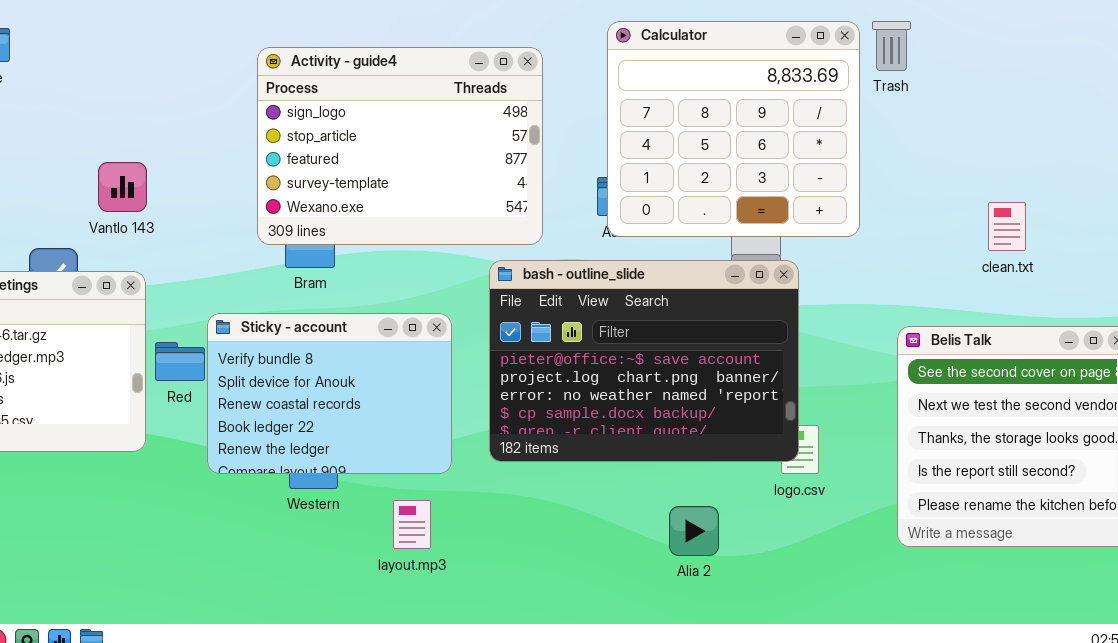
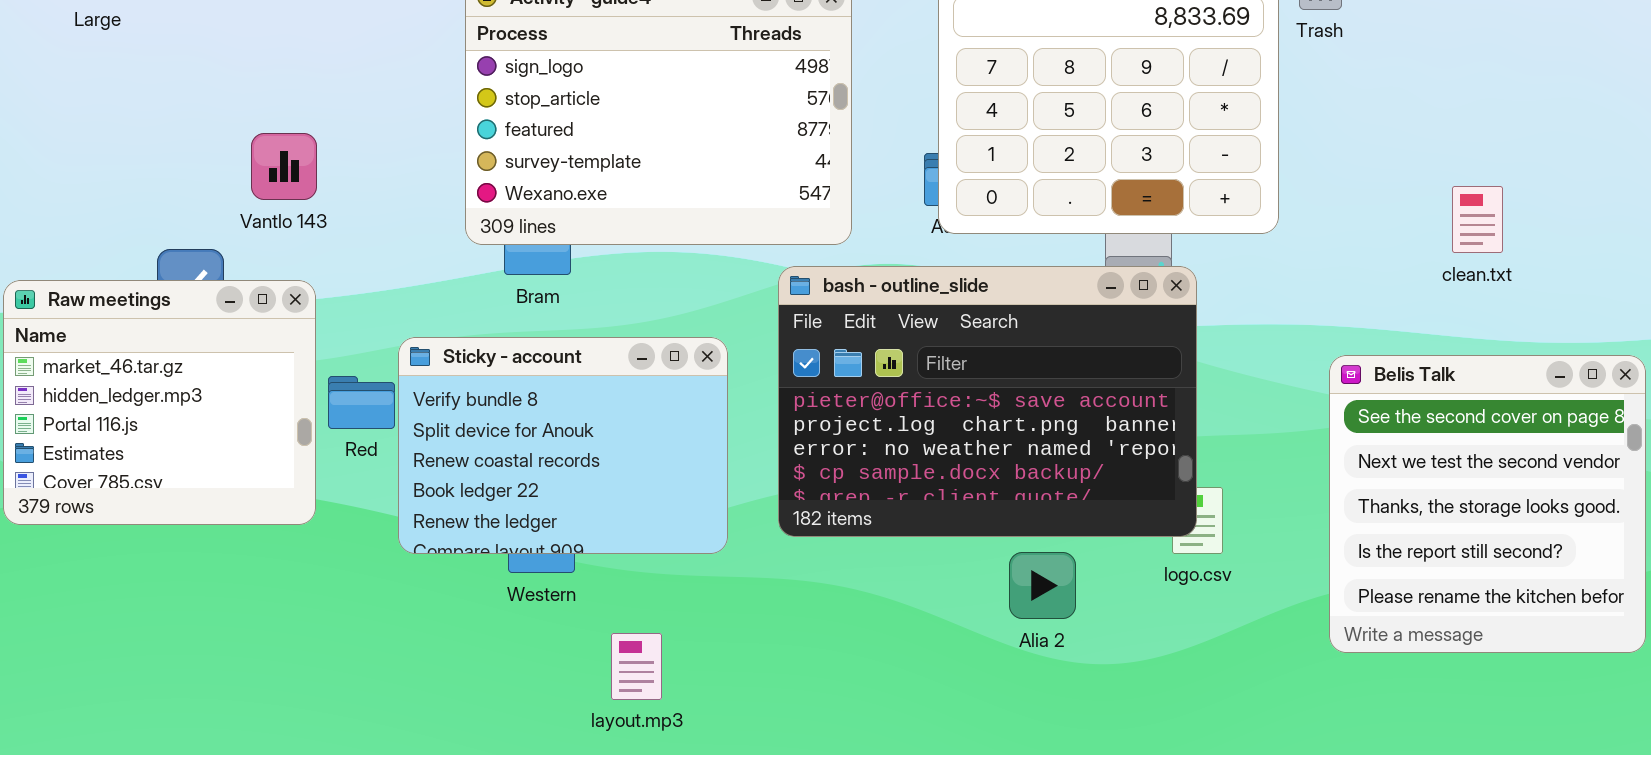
layout.mp3: [393,500,431,549] -> [611,633,662,700], moved
Alia 2: [669,506,719,556] -> [1009,552,1076,619], moved

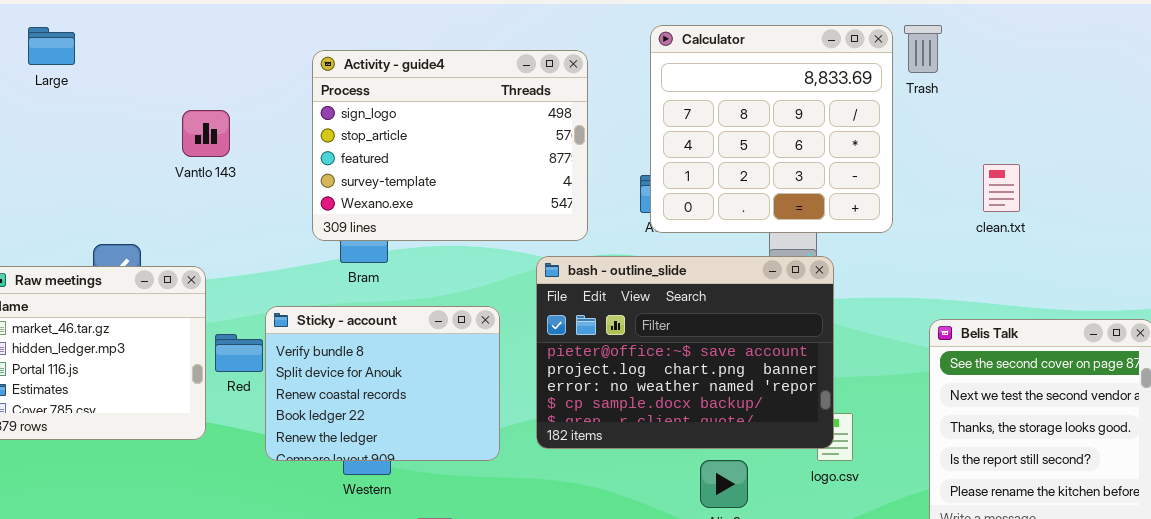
Vantlo 143: [251,133,317,200] -> [182,110,230,157], moved
clean.txt: [1452,186,1503,253] -> [983,164,1020,212], moved

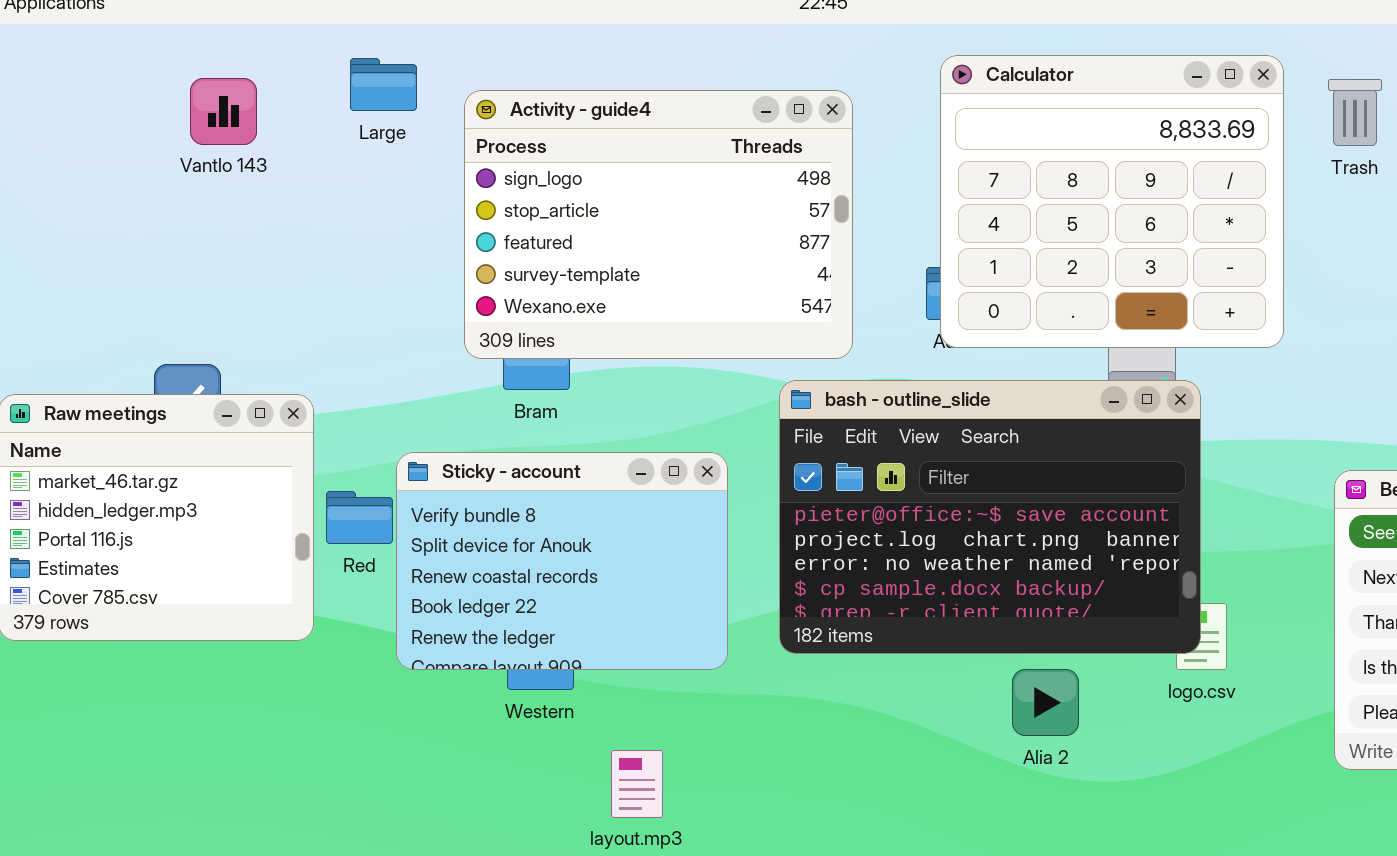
Trash: [904,25,942,73] -> [1328,79,1382,146], moved
Large: [28,27,75,65] -> [350,58,417,111], moved
Vantlo 143: [182,110,230,157] -> [190,78,257,145], moved

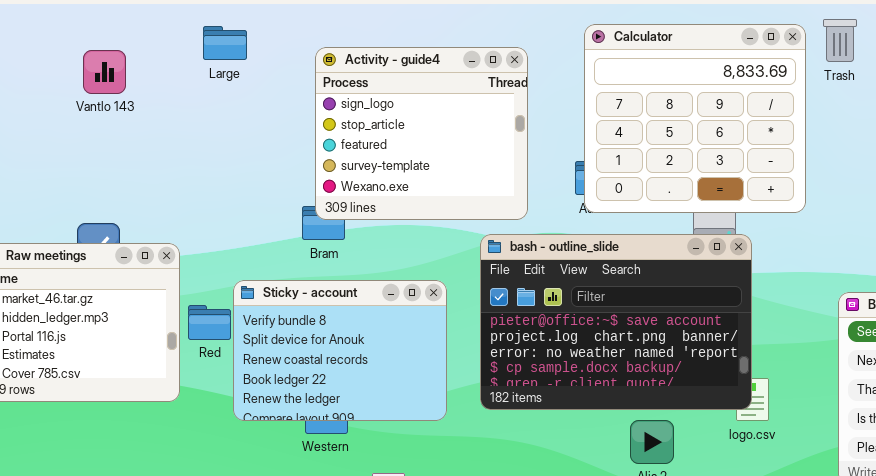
Vantlo 143: [190,78,257,145] -> [83,50,126,94], moved
Trash: [1328,79,1382,146] -> [823,19,857,62], moved
Activity - guide4: [464,90,853,359] -> [315,47,528,220], resized

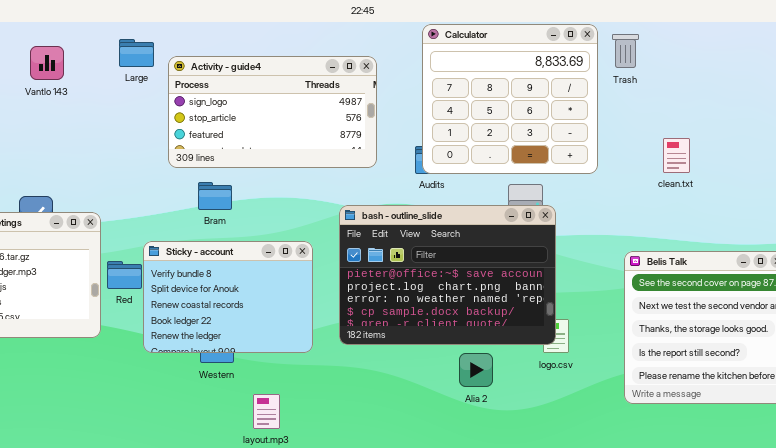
Calculator: [584,24,806,213] -> [422,24,598,174], moved
Activity - guide4: [315,47,528,220] -> [168,56,377,168], resized
Vantlo 143: [83,50,126,94] -> [30,46,64,80], moved

